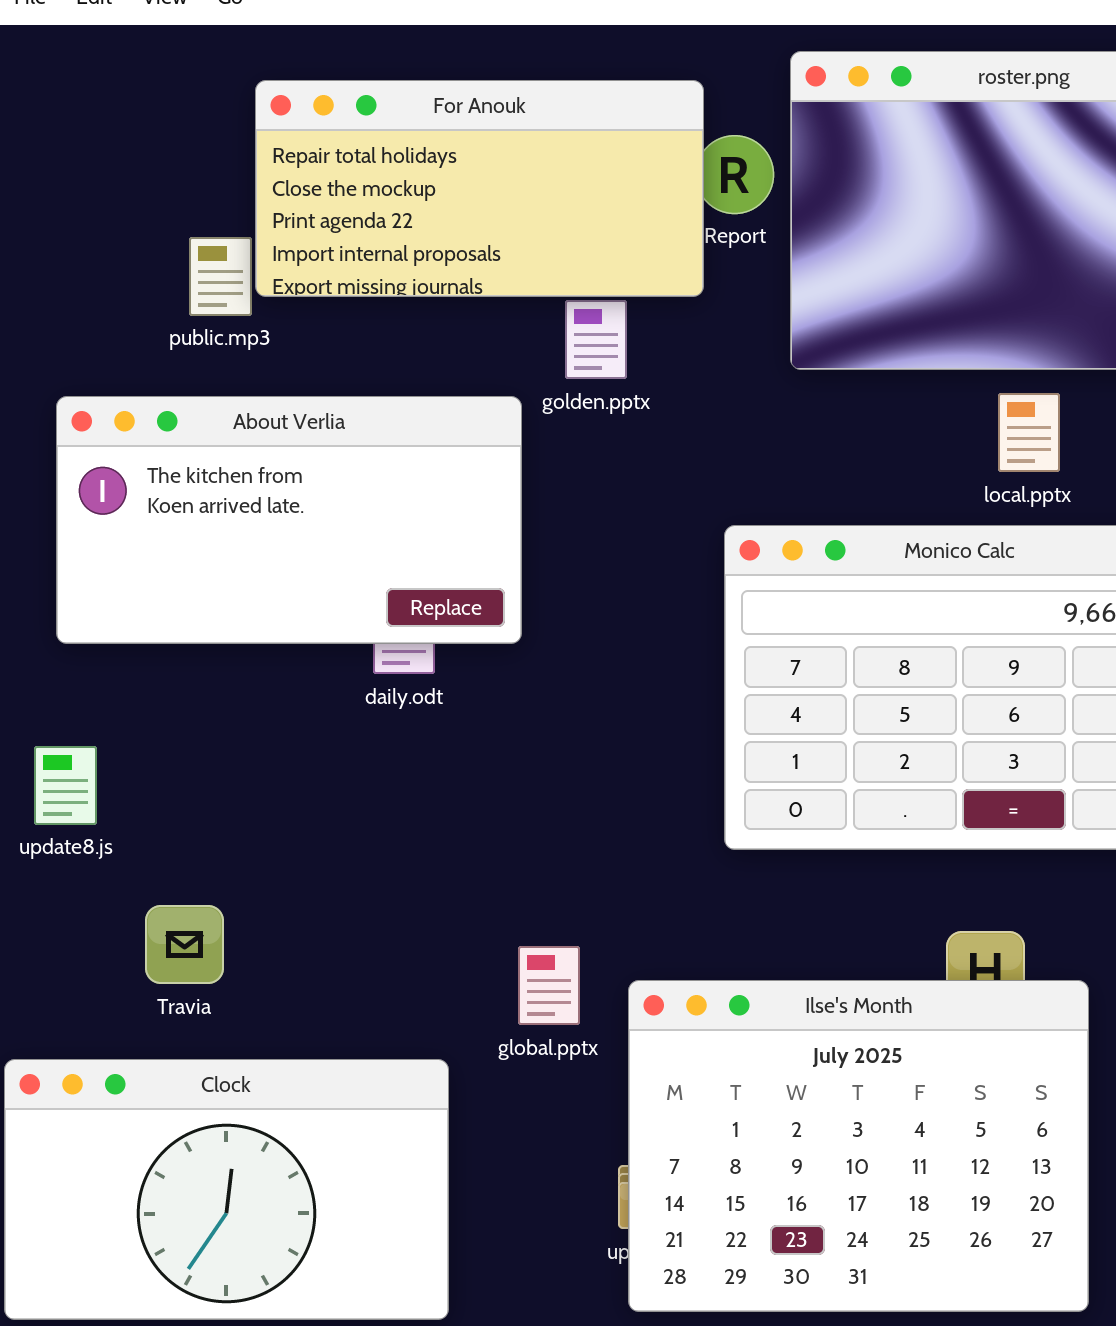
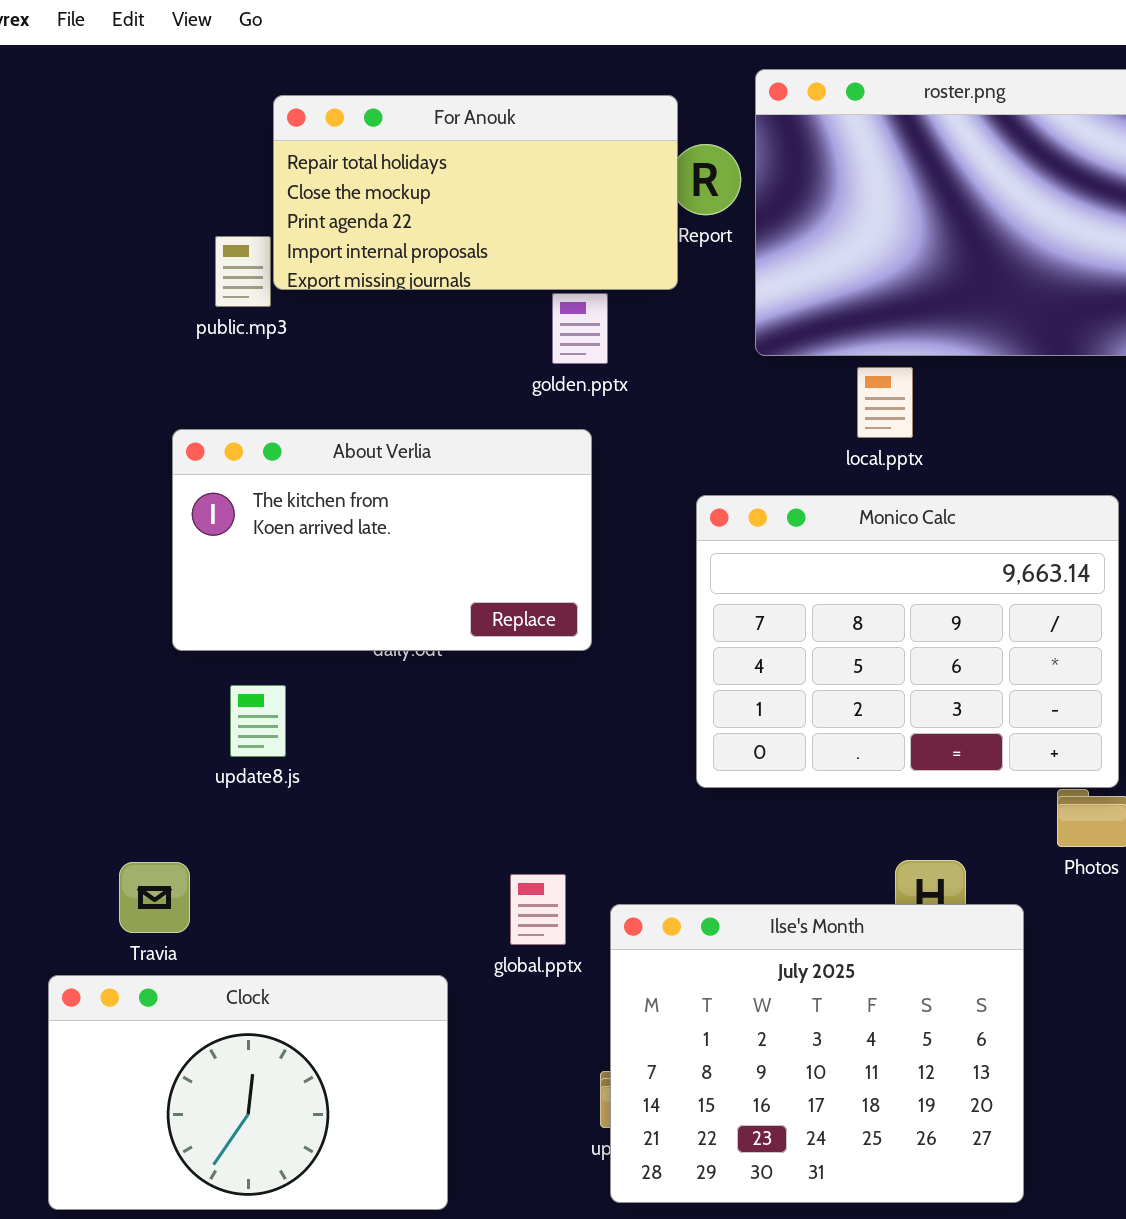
local.pptx: [998,393,1060,472] -> [857,367,913,438], moved
About Verlia: [56,396,522,644] -> [172,429,592,651], moved
update8.js: [34,746,97,825] -> [230,685,286,757], moved
Travia: [145,905,224,984] -> [119,862,190,933], moved

